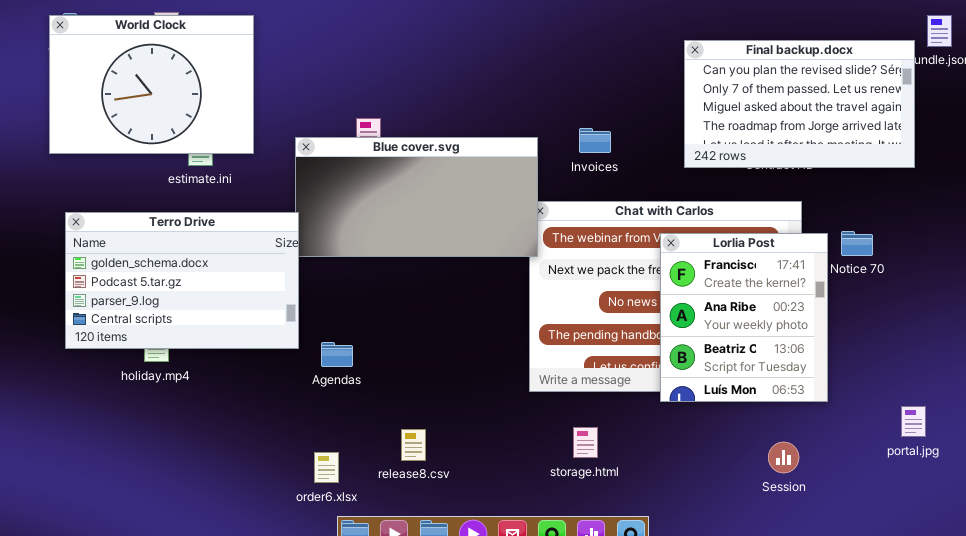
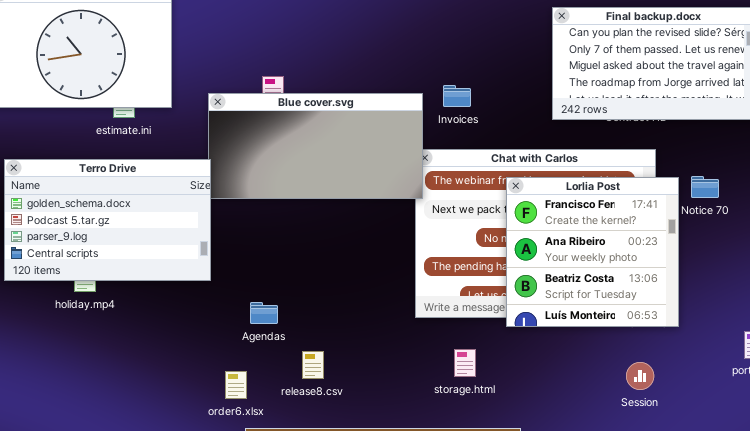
Invoices: [579,128,611,153] -> [443,85,471,107], moved
Lorlia Post: [660,233,828,402] -> [506,177,679,327], resized
Agendas: [321,342,353,367] -> [250,302,278,324], moved

